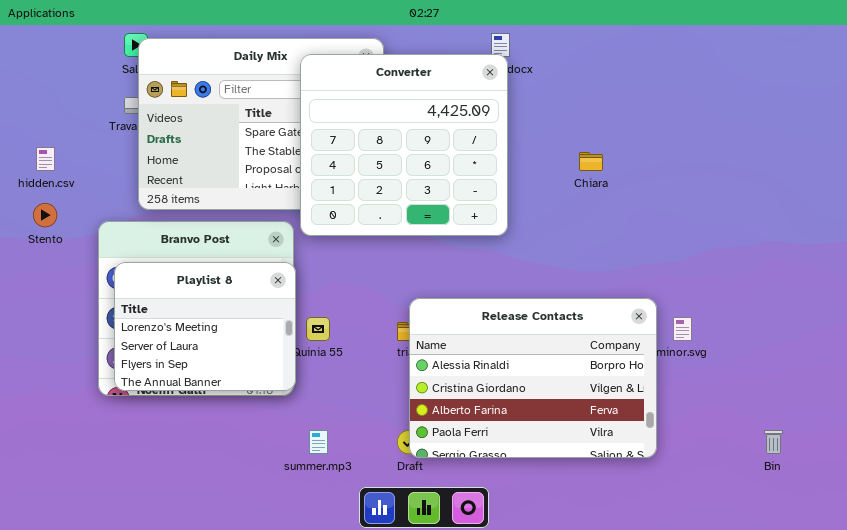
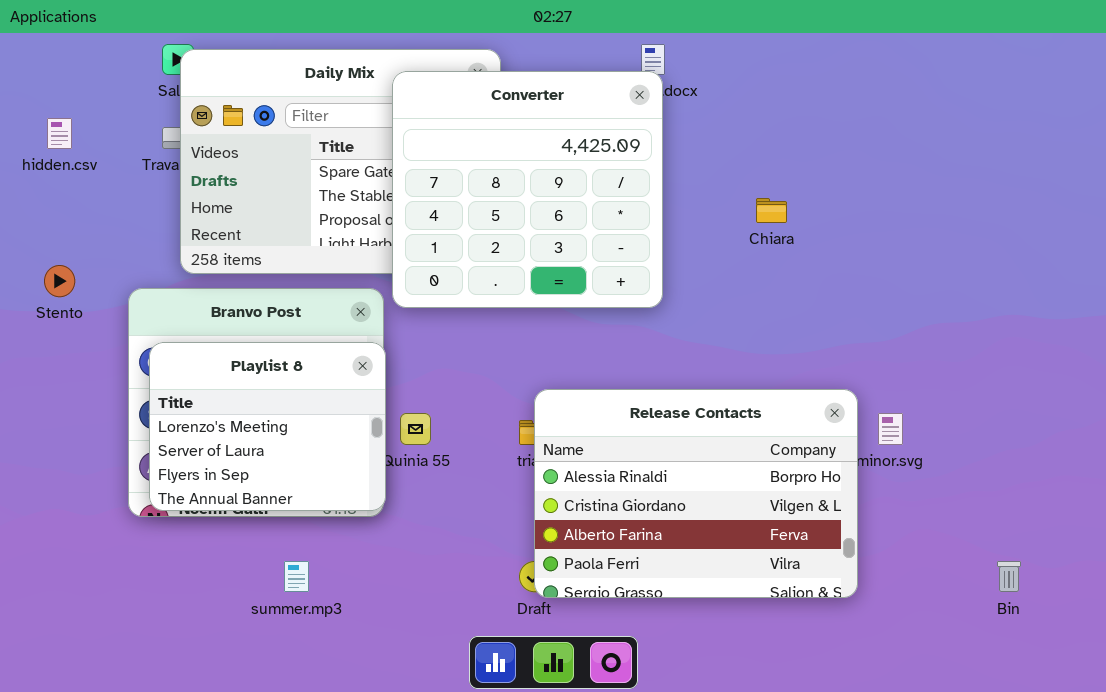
hidden.csv: [36,147,55,171] -> [47,118,72,149], moved
summer.mp3: [309,430,328,454] -> [284,561,309,592], moved

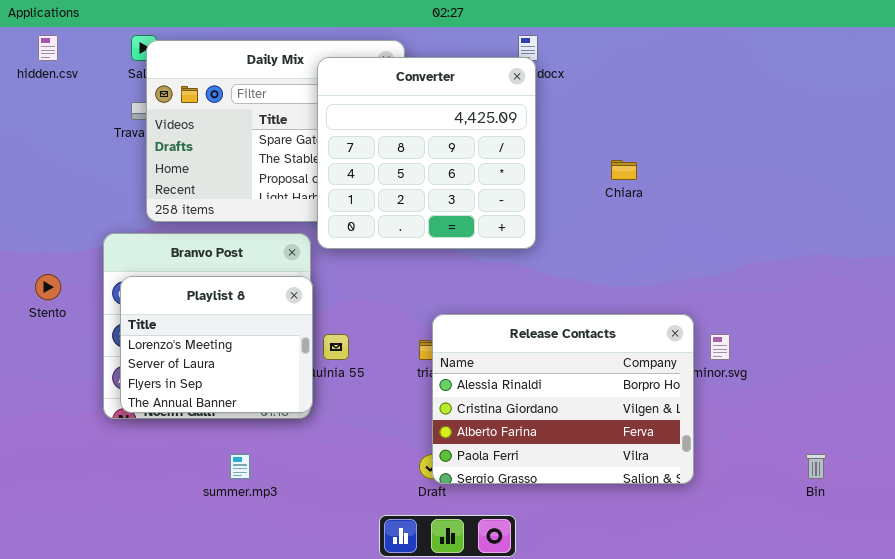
hidden.csv: [47,118,72,149] -> [38,35,58,61], moved
Stento: [44,265,75,297] -> [35,274,61,300], moved

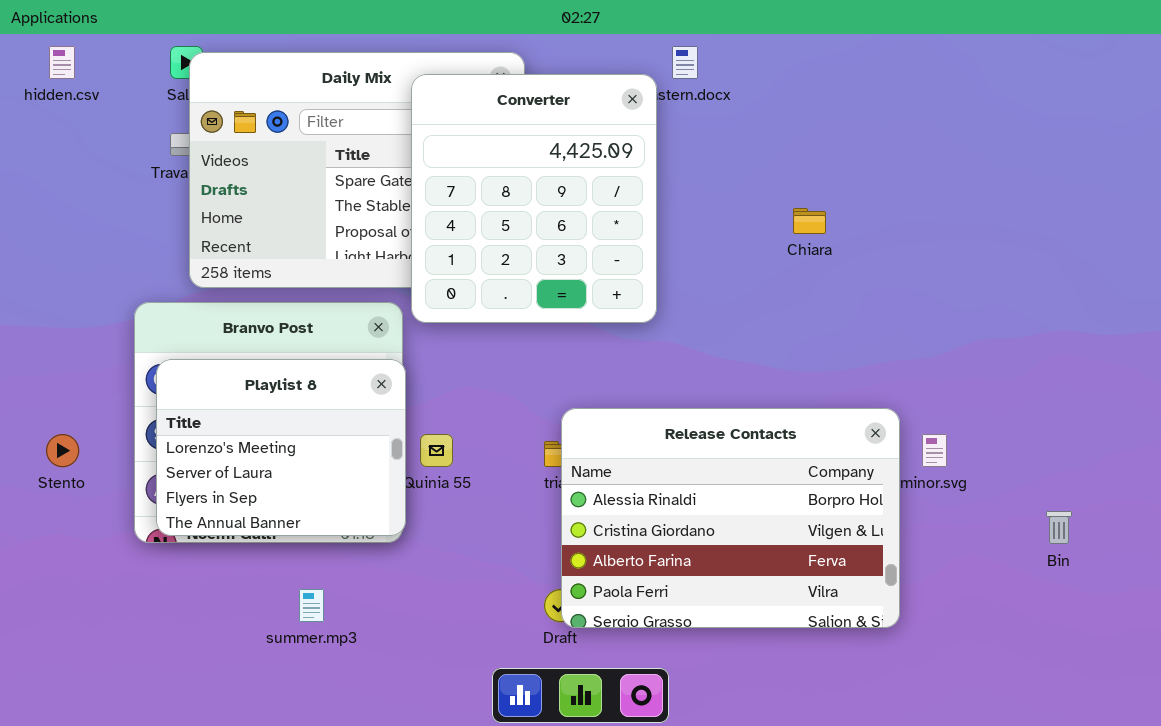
Converter: [317,57,536,249] -> [411,74,657,323], resized
Stento: [35,274,61,300] -> [46,434,79,467], moved
Bin: [806,454,826,479] -> [1046,511,1072,544], moved

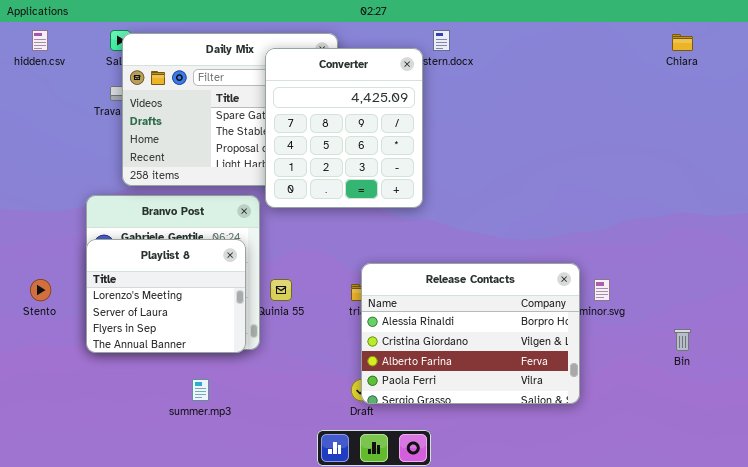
Chiara: [793,208,826,234] -> [672,34,693,51], moved
Playlist 8: [156,359,406,536] -> [86,239,246,353], moved

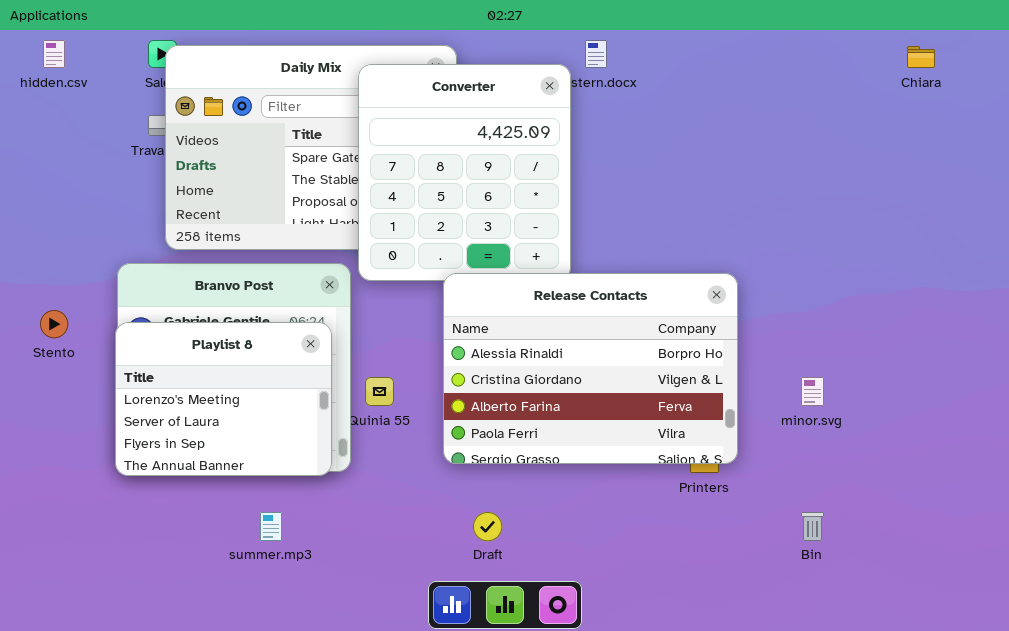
Release Contacts: [361,263,580,404] -> [443,273,738,464], moved
Stento: [30,279,51,301] -> [40,310,68,338], moved
Bin: [674,329,691,351] -> [801,512,824,541], moved

